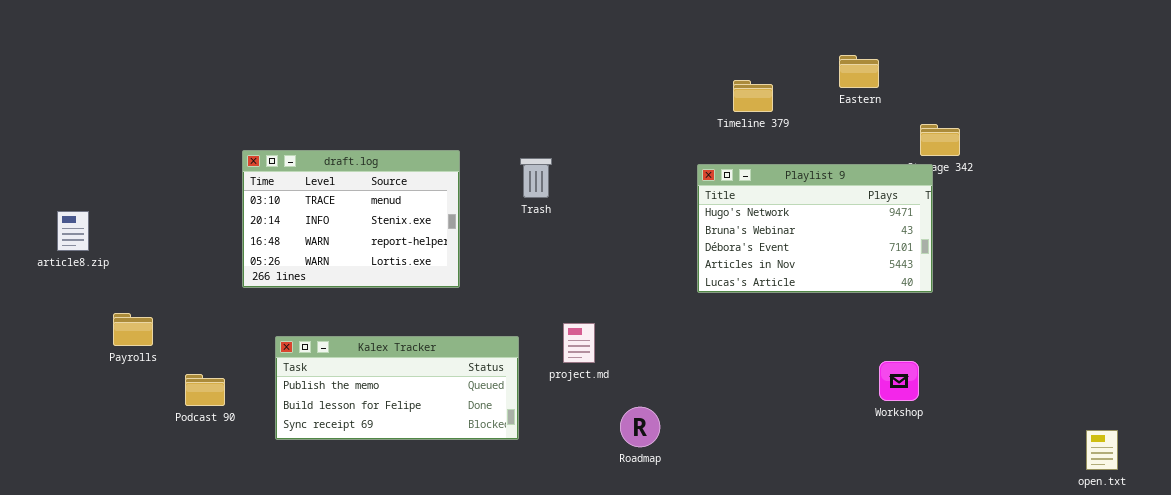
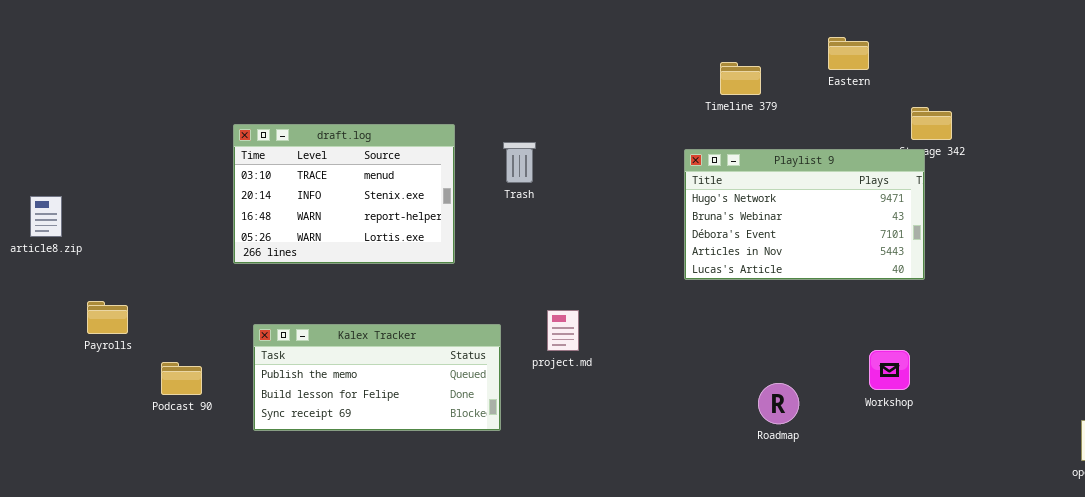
draft.log: [242,150,460,288] -> [233,124,455,264], moved
Roadmap: [620,407,660,447] -> [758,383,799,424], moved

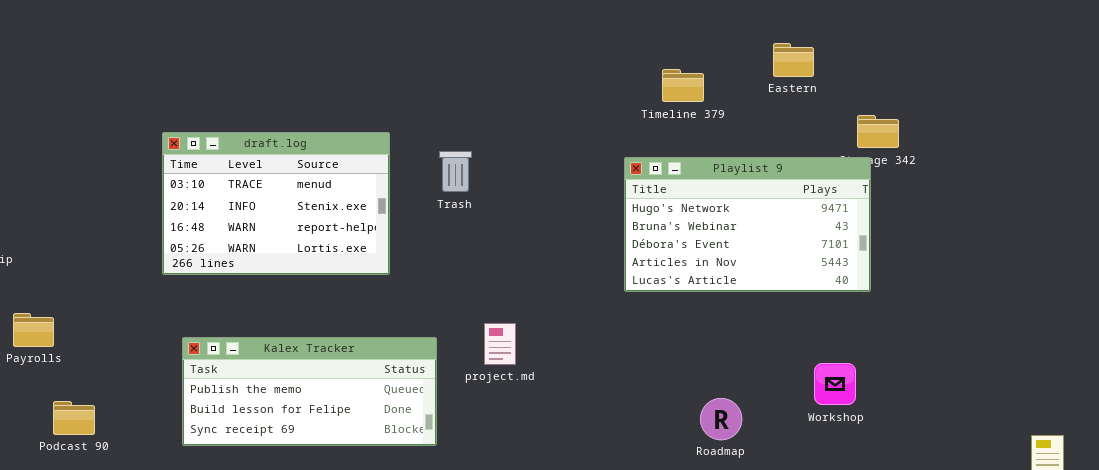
Podcast 90: [161,362,202,395] -> [53,401,95,435], moved

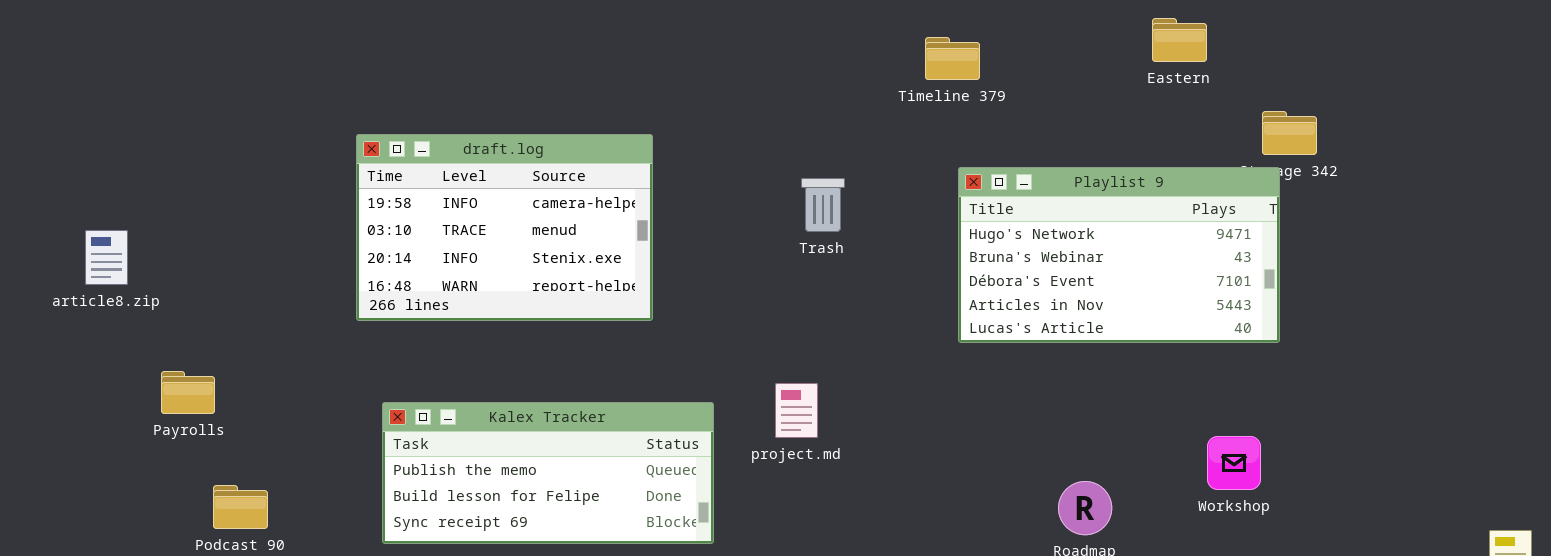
Timeline 379: [662,69,704,102] -> [925,37,980,80], moved
draft.log: [162,132,390,275] -> [356,134,653,321], scrolled up 1 row
Trash: [439,151,472,192] -> [801,178,845,232], moved

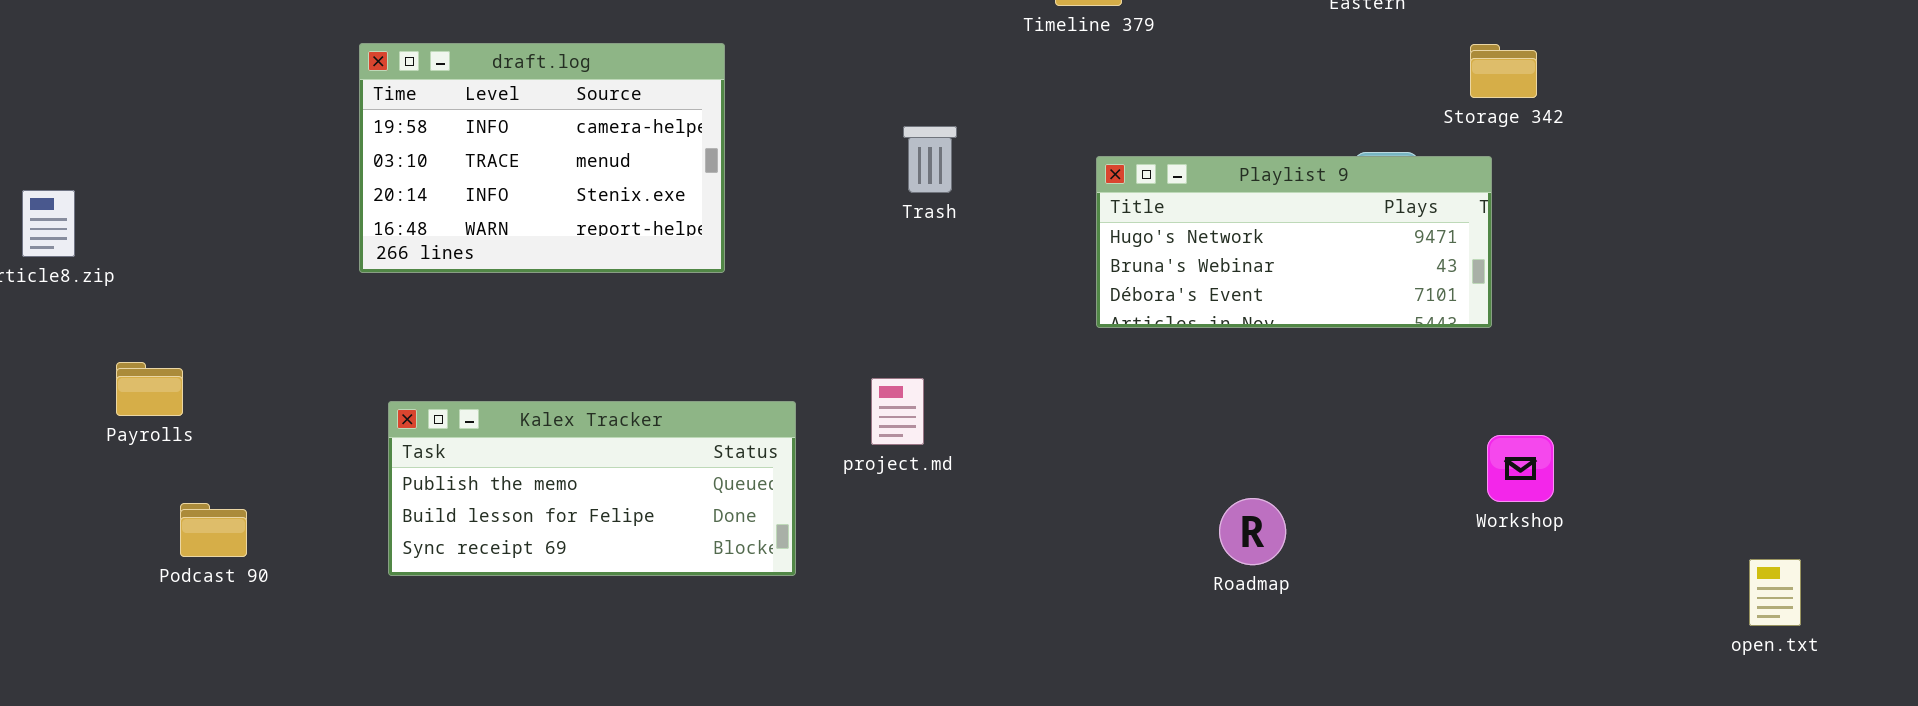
draft.log: [356,134,653,321] -> [359,43,725,273], moved
Playlist 9: [958,167,1280,343] -> [1096,156,1492,328], resized
Workshop: [1207,436,1261,490] -> [1487,435,1554,502], moved

